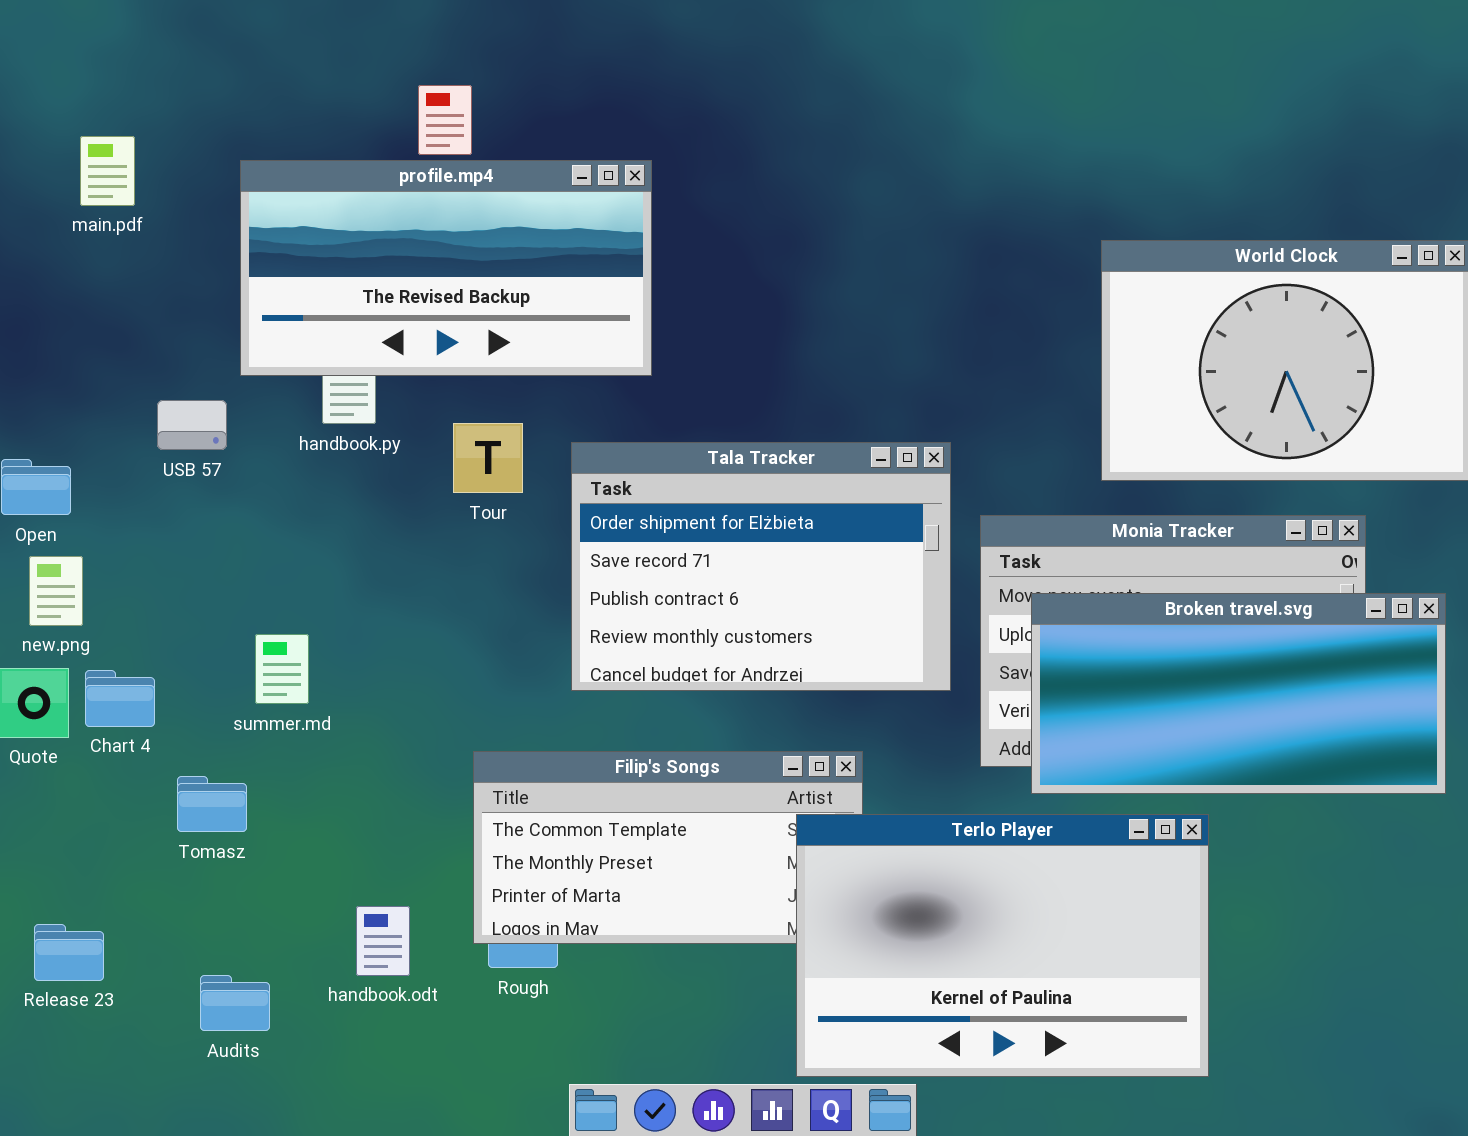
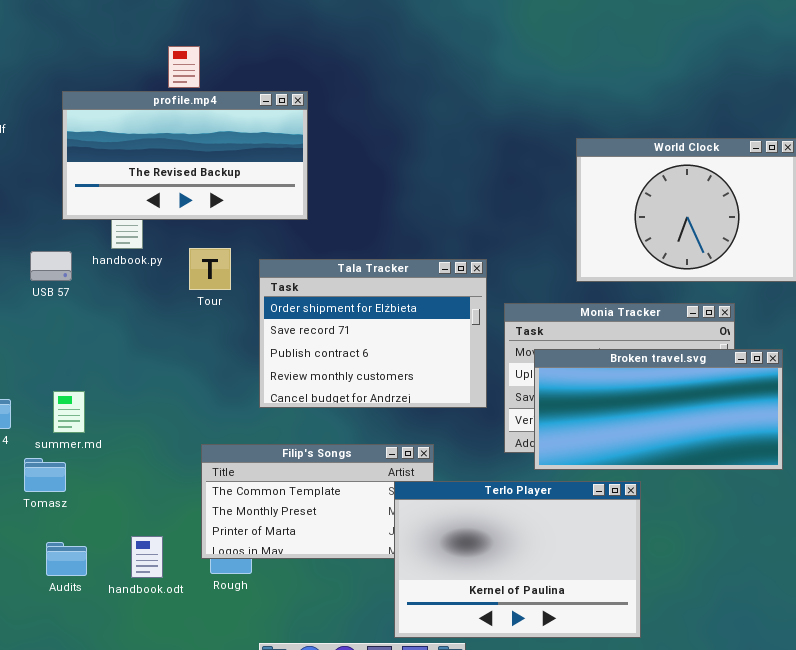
USB 57: [157,400,227,450] -> [30,251,72,281], moved
summer.md: [255,634,309,704] -> [53,391,85,433], moved
Audits: [200,975,270,1031] -> [46,542,87,576], moved

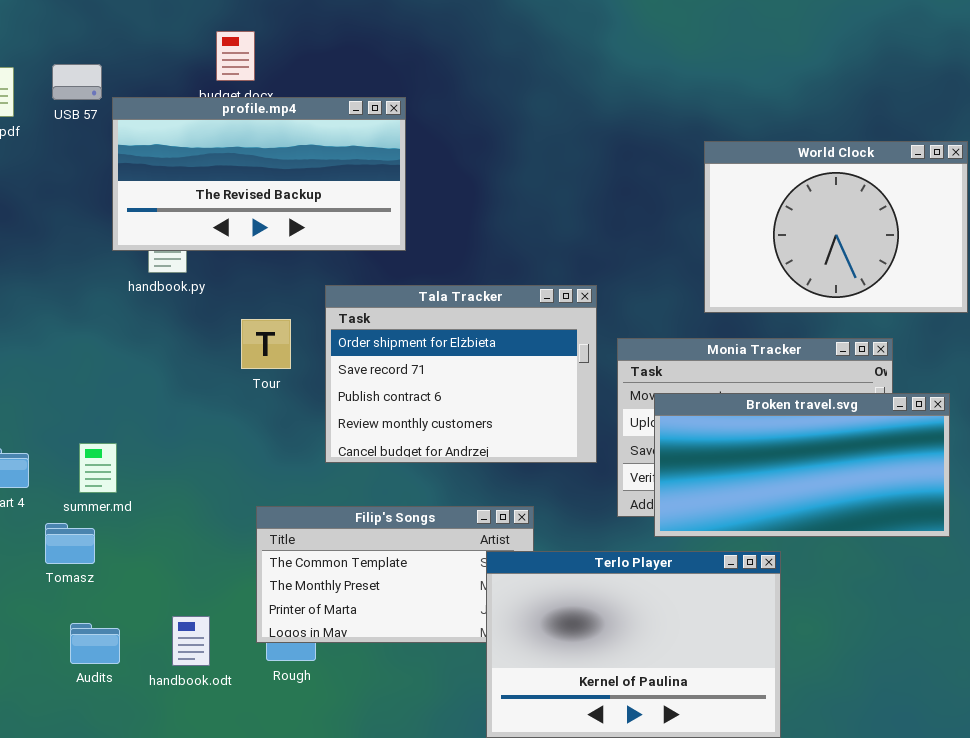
profile.mp4: [62,91,308,220] -> [112,97,406,251], moved
Tour: [189,248,231,290] -> [241,319,291,369], moved
USB 57: [30,251,72,281] -> [52,64,102,100], moved

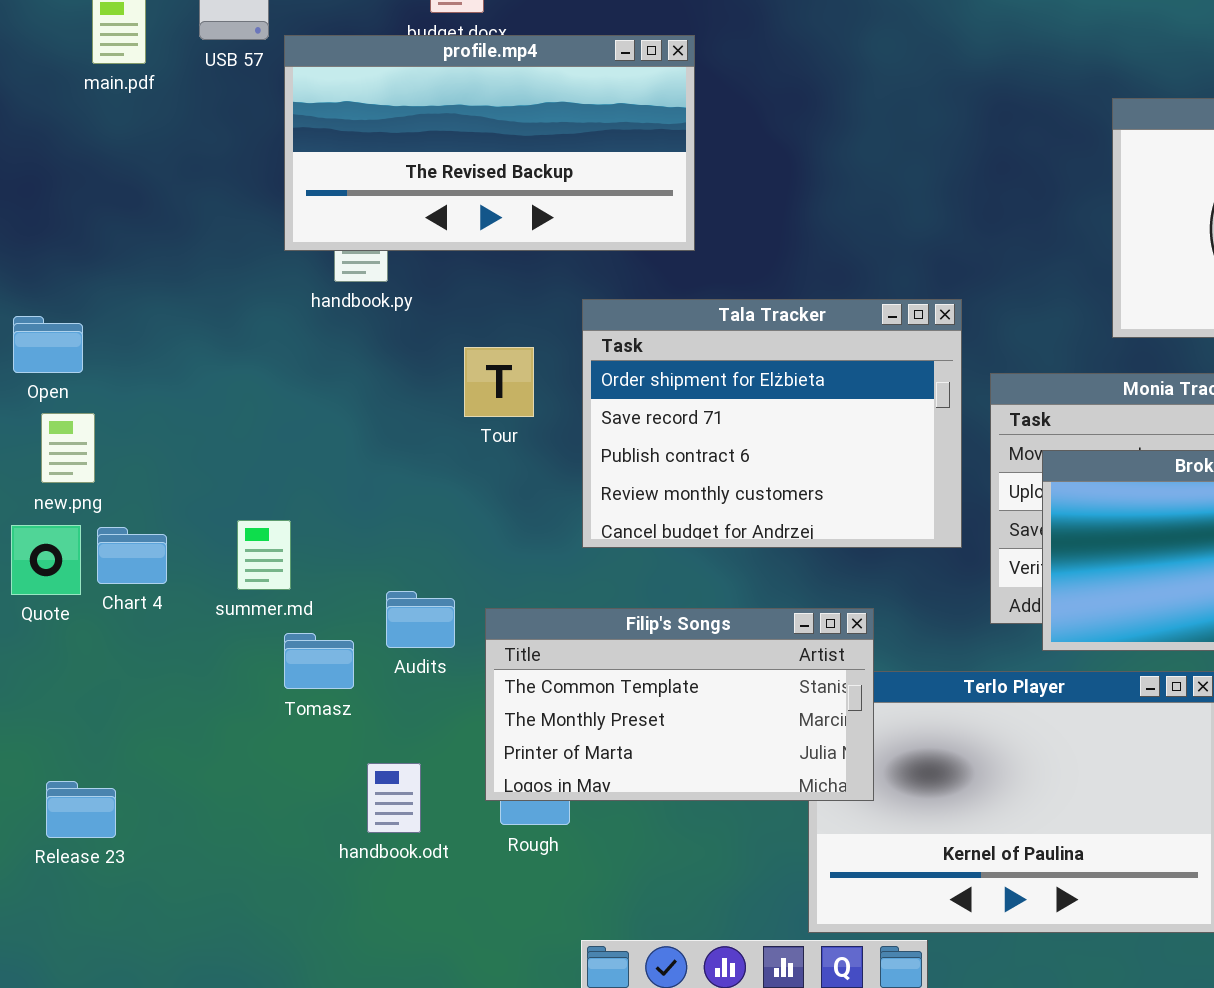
Filip's Songs: [256,506,534,643] -> [485,608,874,801], raised
Tomasz: [45,523,95,564] -> [284,633,354,689], moved
Audits: [70,623,120,664] -> [386,591,455,648], moved

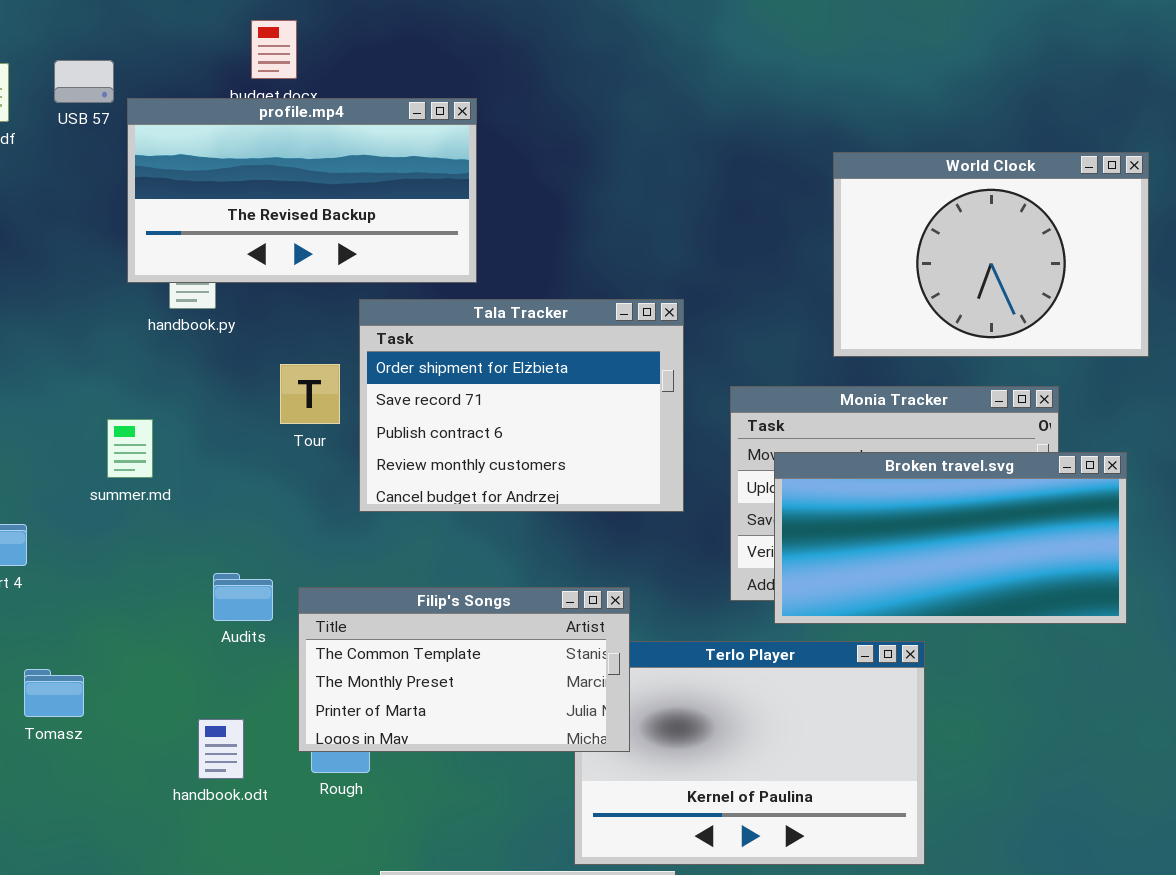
Tala Tracker: [582,299,962,548] -> [359,299,684,512], moved
summer.md: [237,520,291,590] -> [107,419,153,478], moved
Tomasz: [284,633,354,689] -> [24,669,84,717], moved

